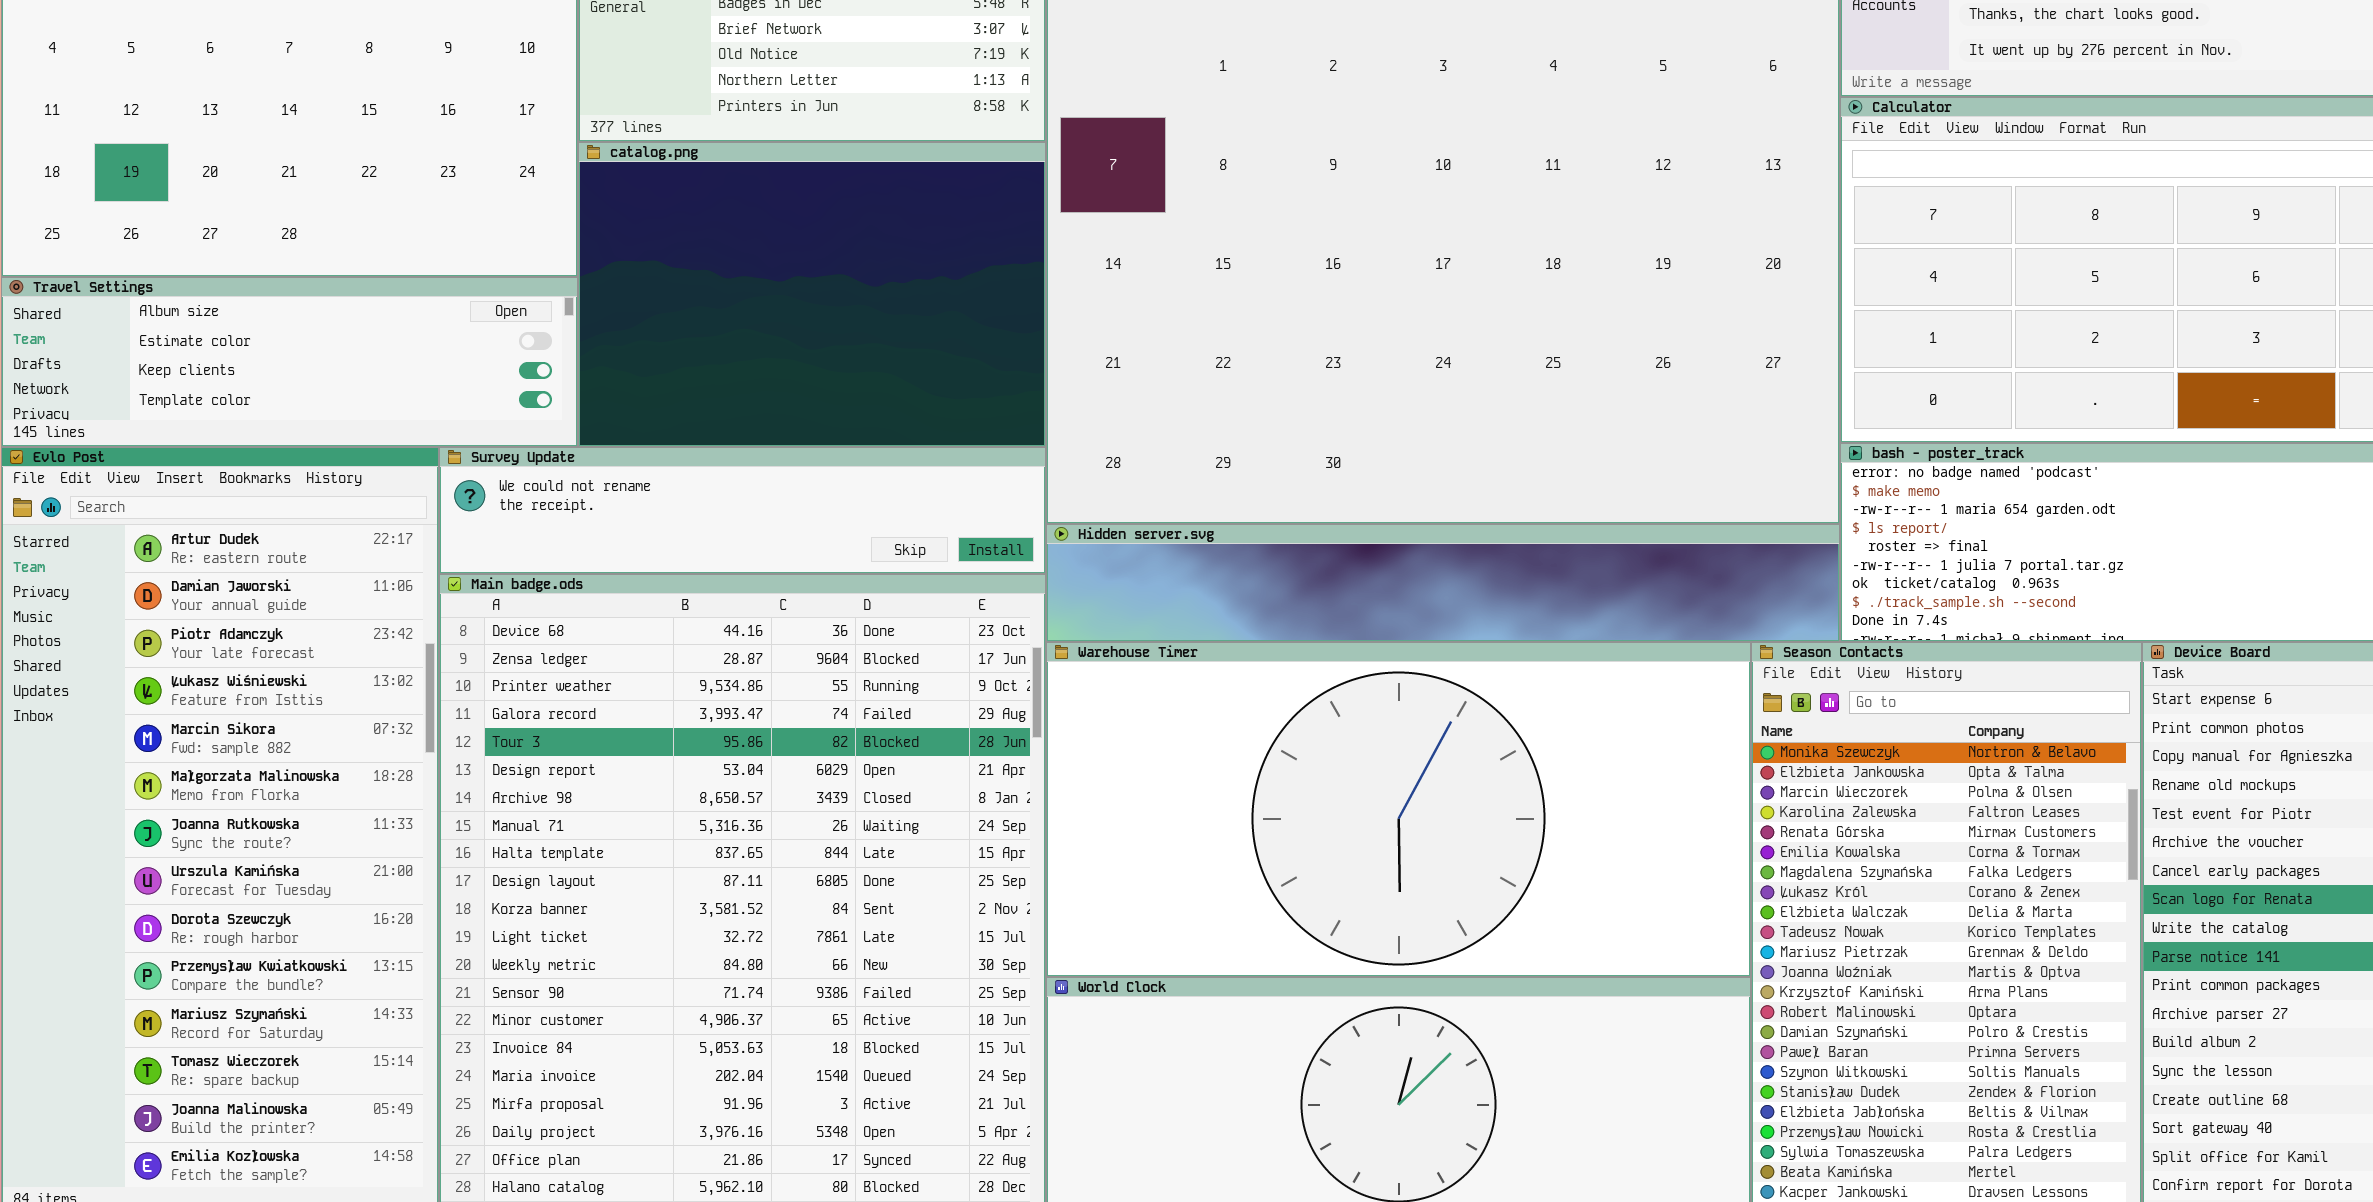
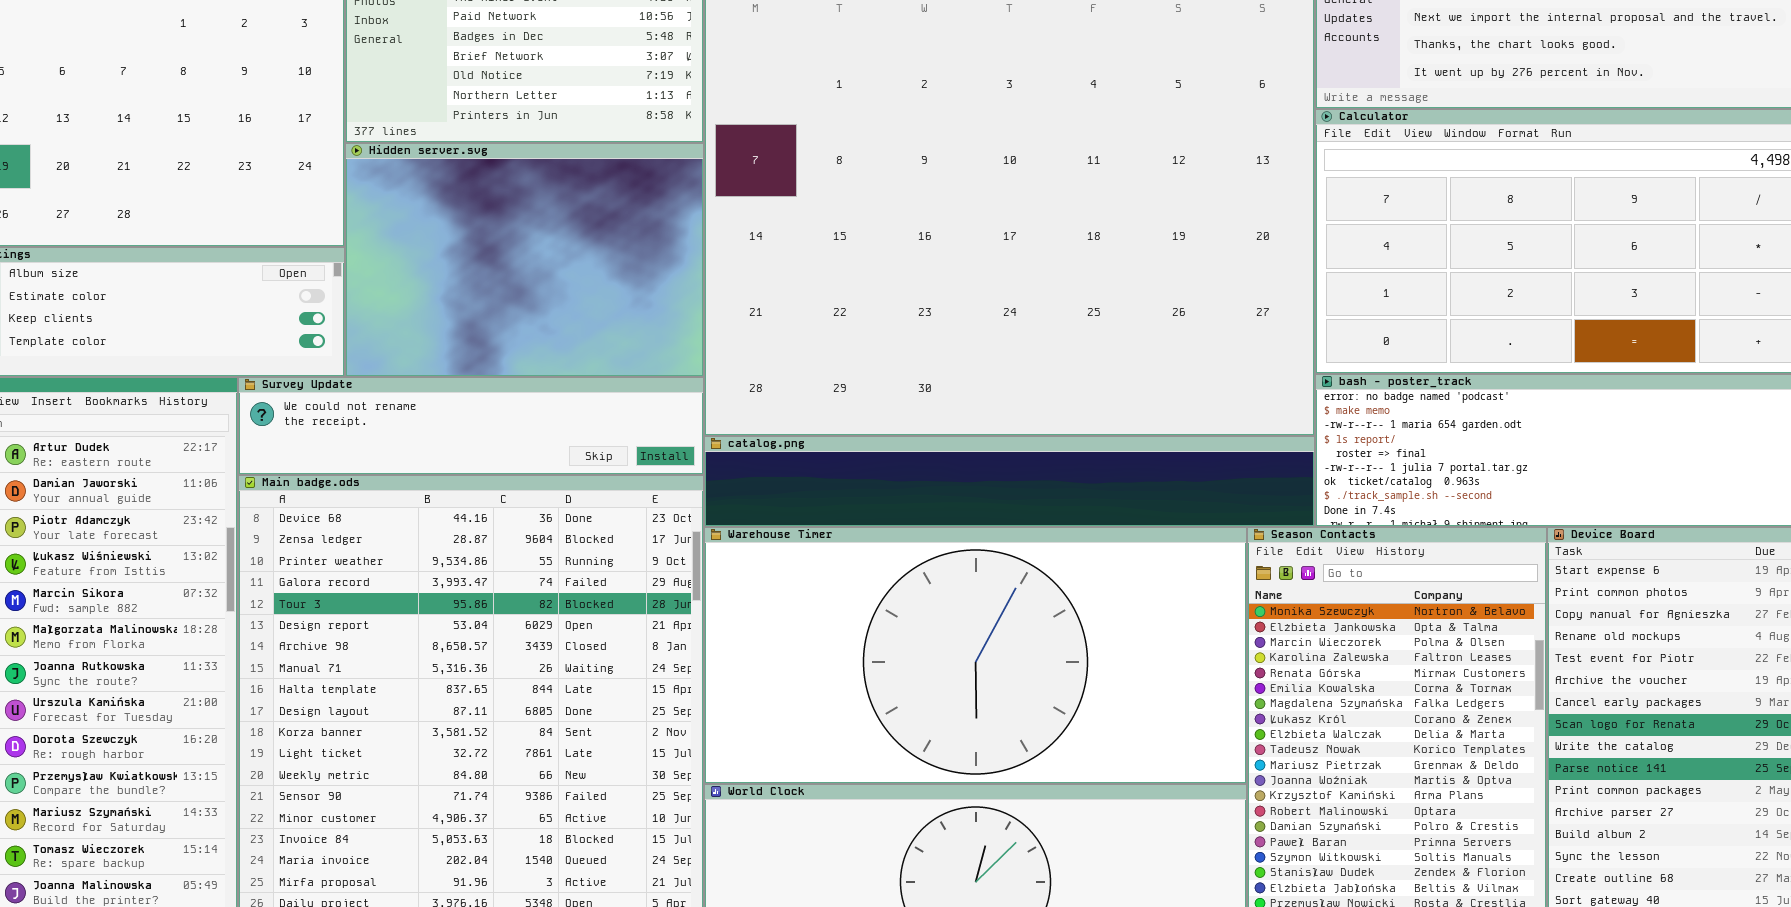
catalog.png: [578,142,1046,447] -> [704,436,1315,527], moved, resized
Hidden server.svg: [1046,524,1840,642] -> [345,143,704,377], moved, resized

